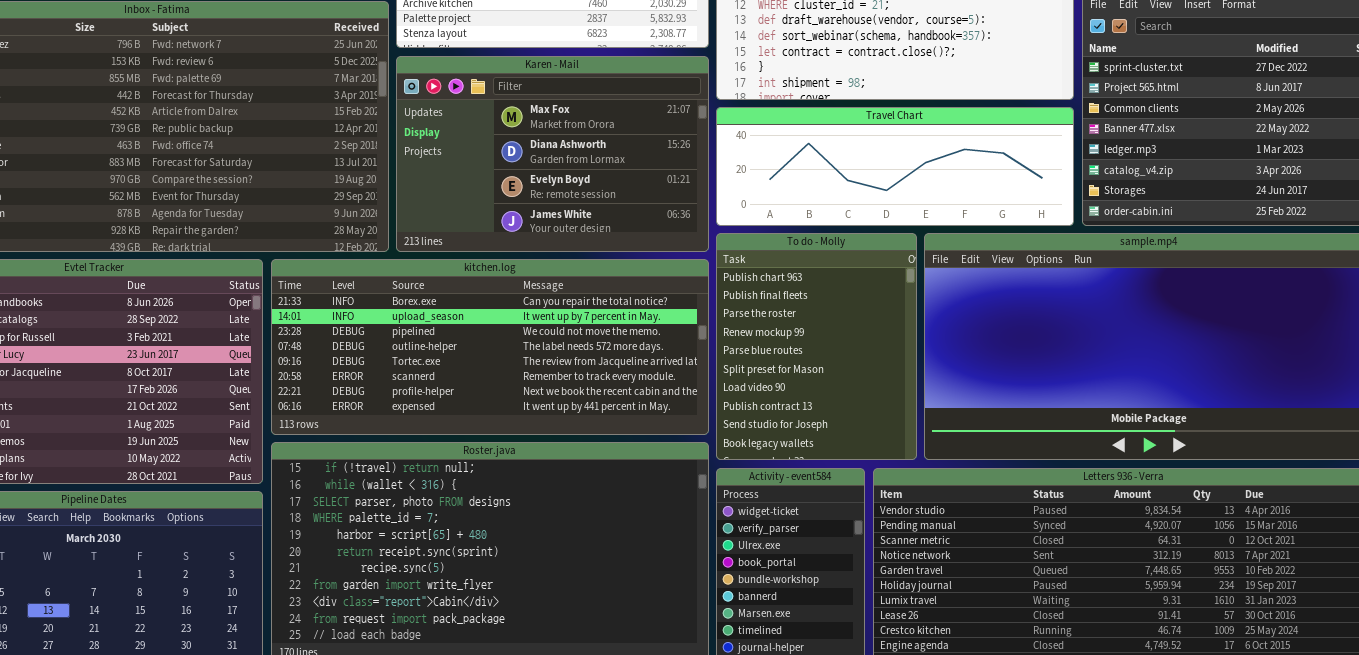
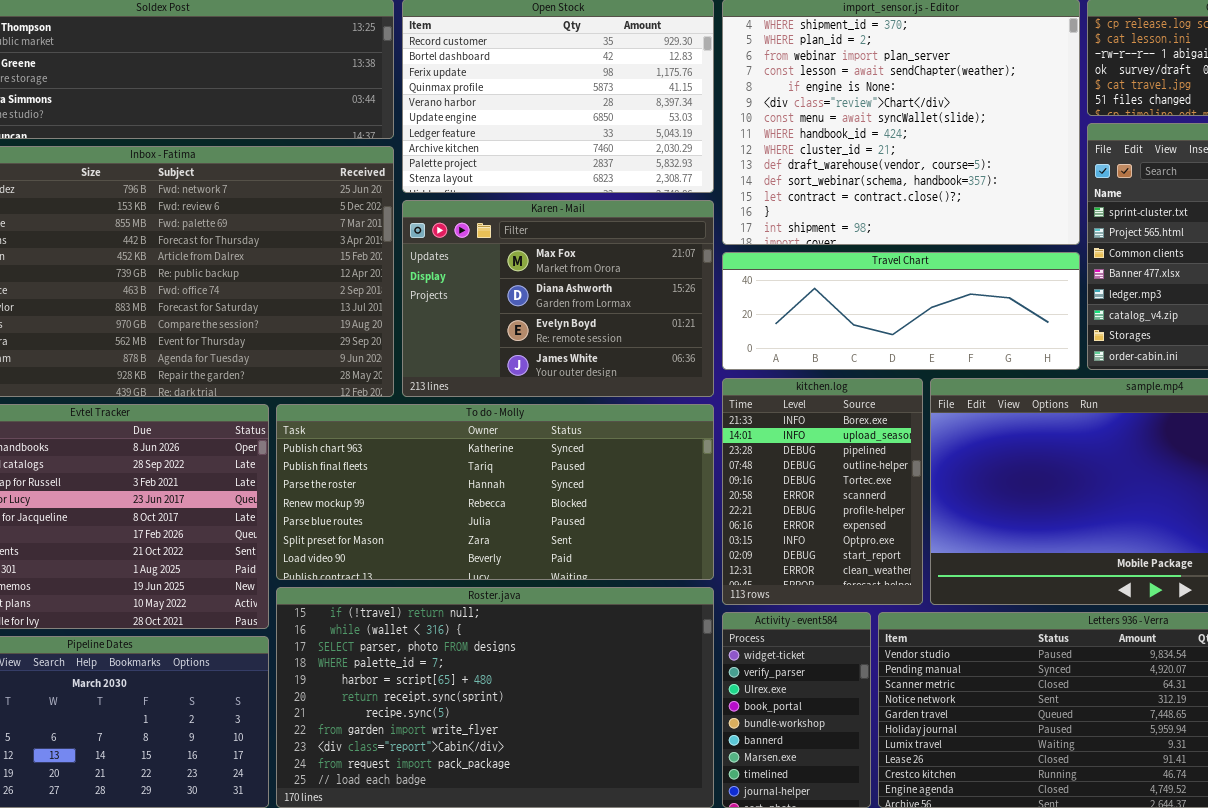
To do - Molly: [716,233,917,460] -> [276,404,714,580], moved, resized
kitchen.log: [271,259,709,435] -> [722,378,923,605], moved, resized

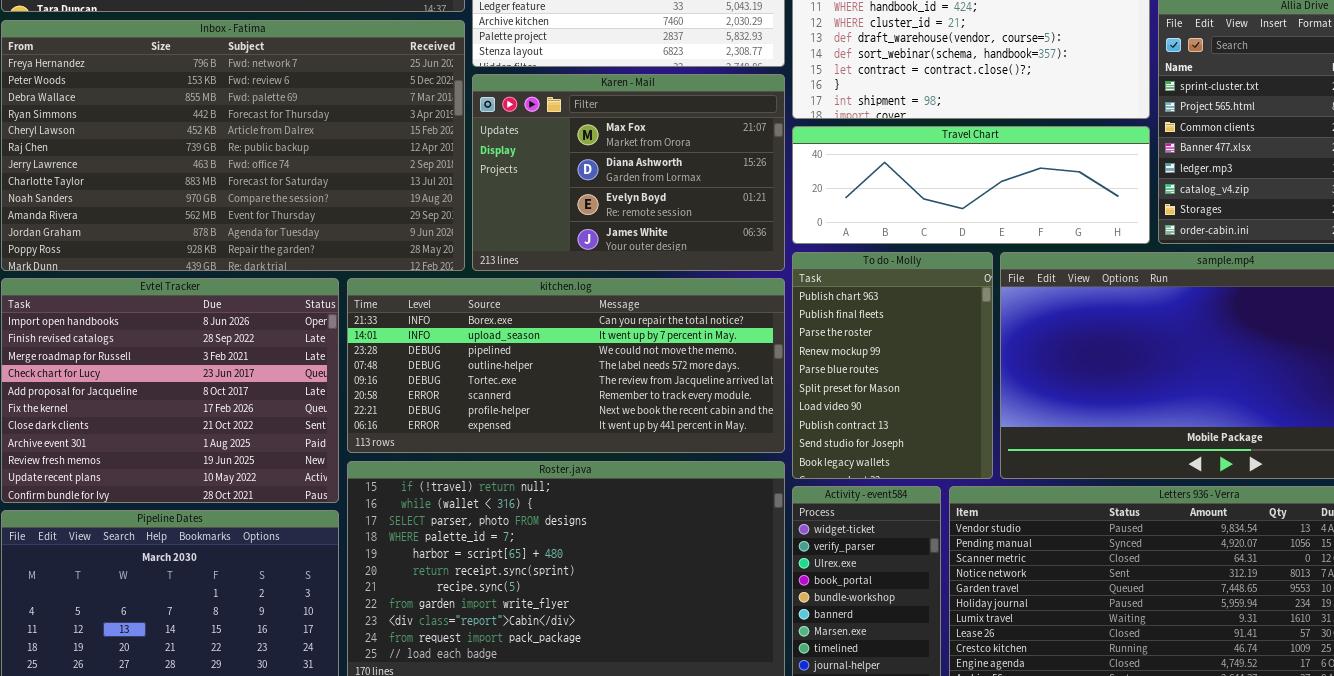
kitchen.log: [722,378,923,605] -> [347,278,785,453], moved, resized
To do - Molly: [276,404,714,580] -> [792,252,993,479], moved, resized

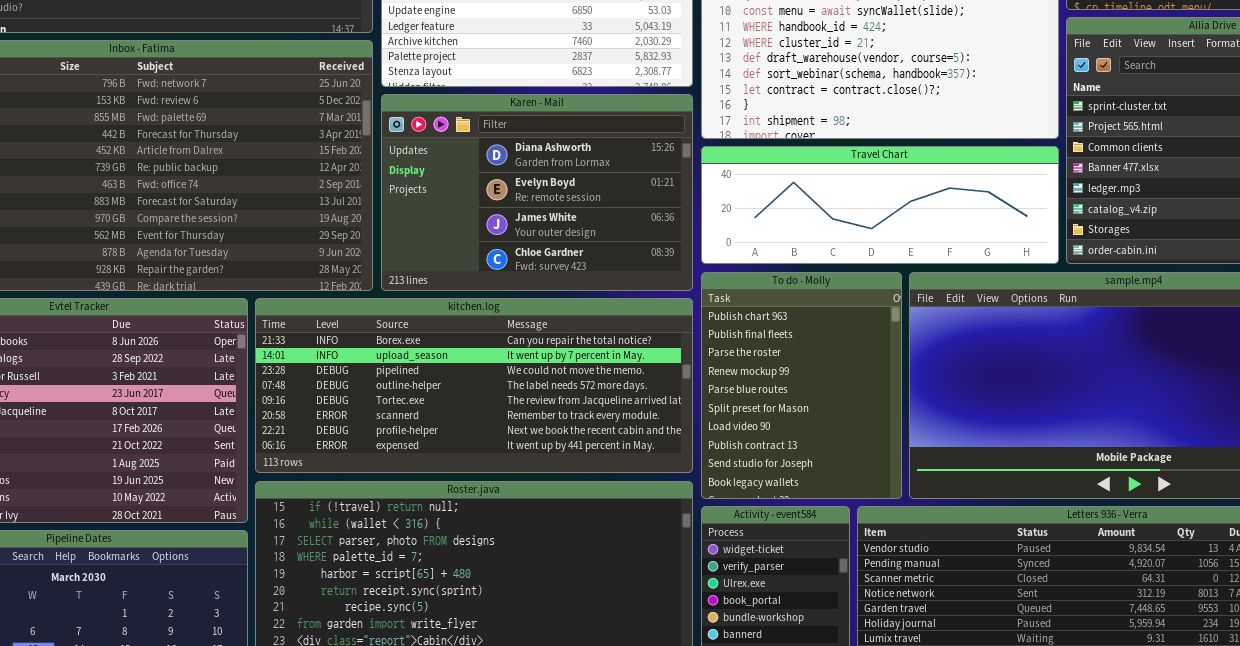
Karen - Mail: [472,74,785,271] -> [381,94,693,291], scrolled down 1 row

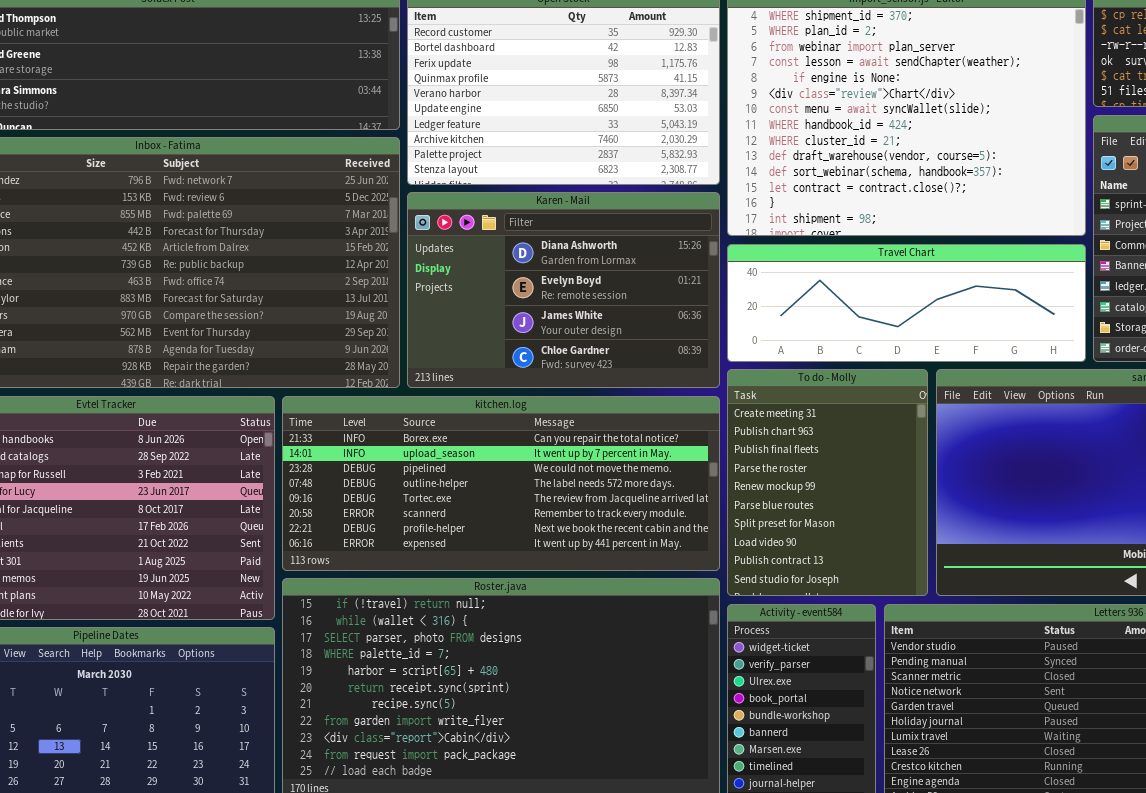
To do - Molly: [701,272,902,499] -> [727,369,928,596], scrolled up 1 row

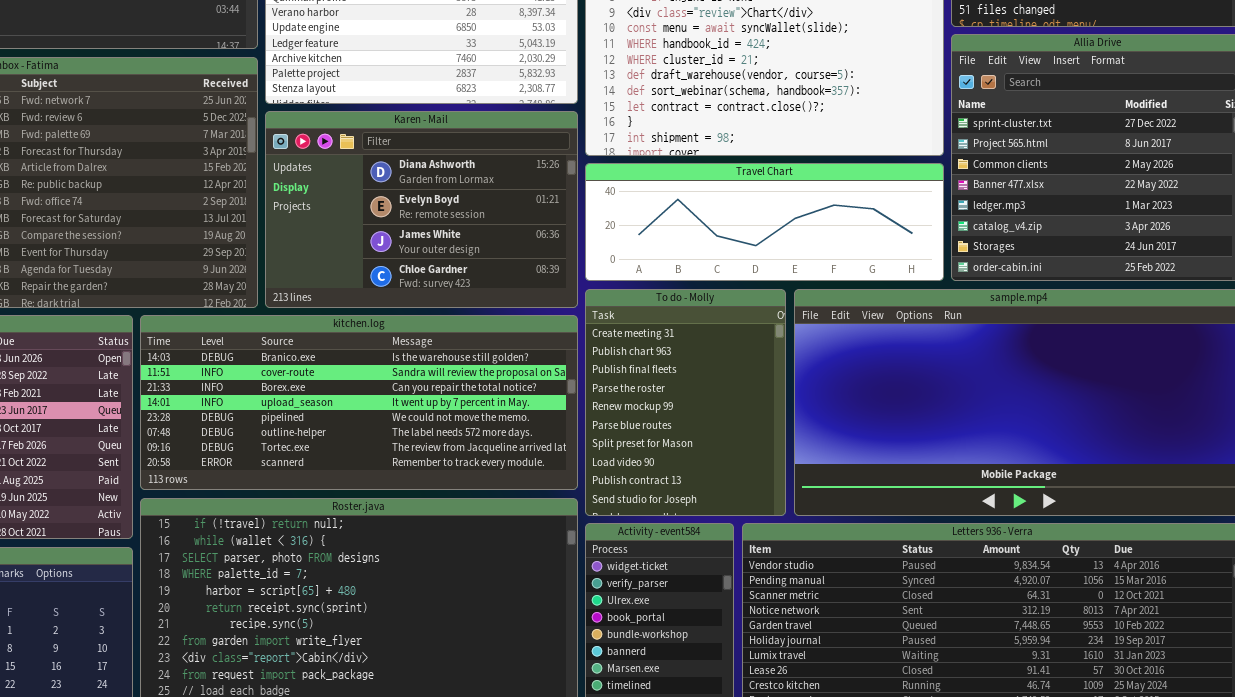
kitchen.log: [282,396,720,571] -> [140,315,578,490], scrolled up 2 rows

